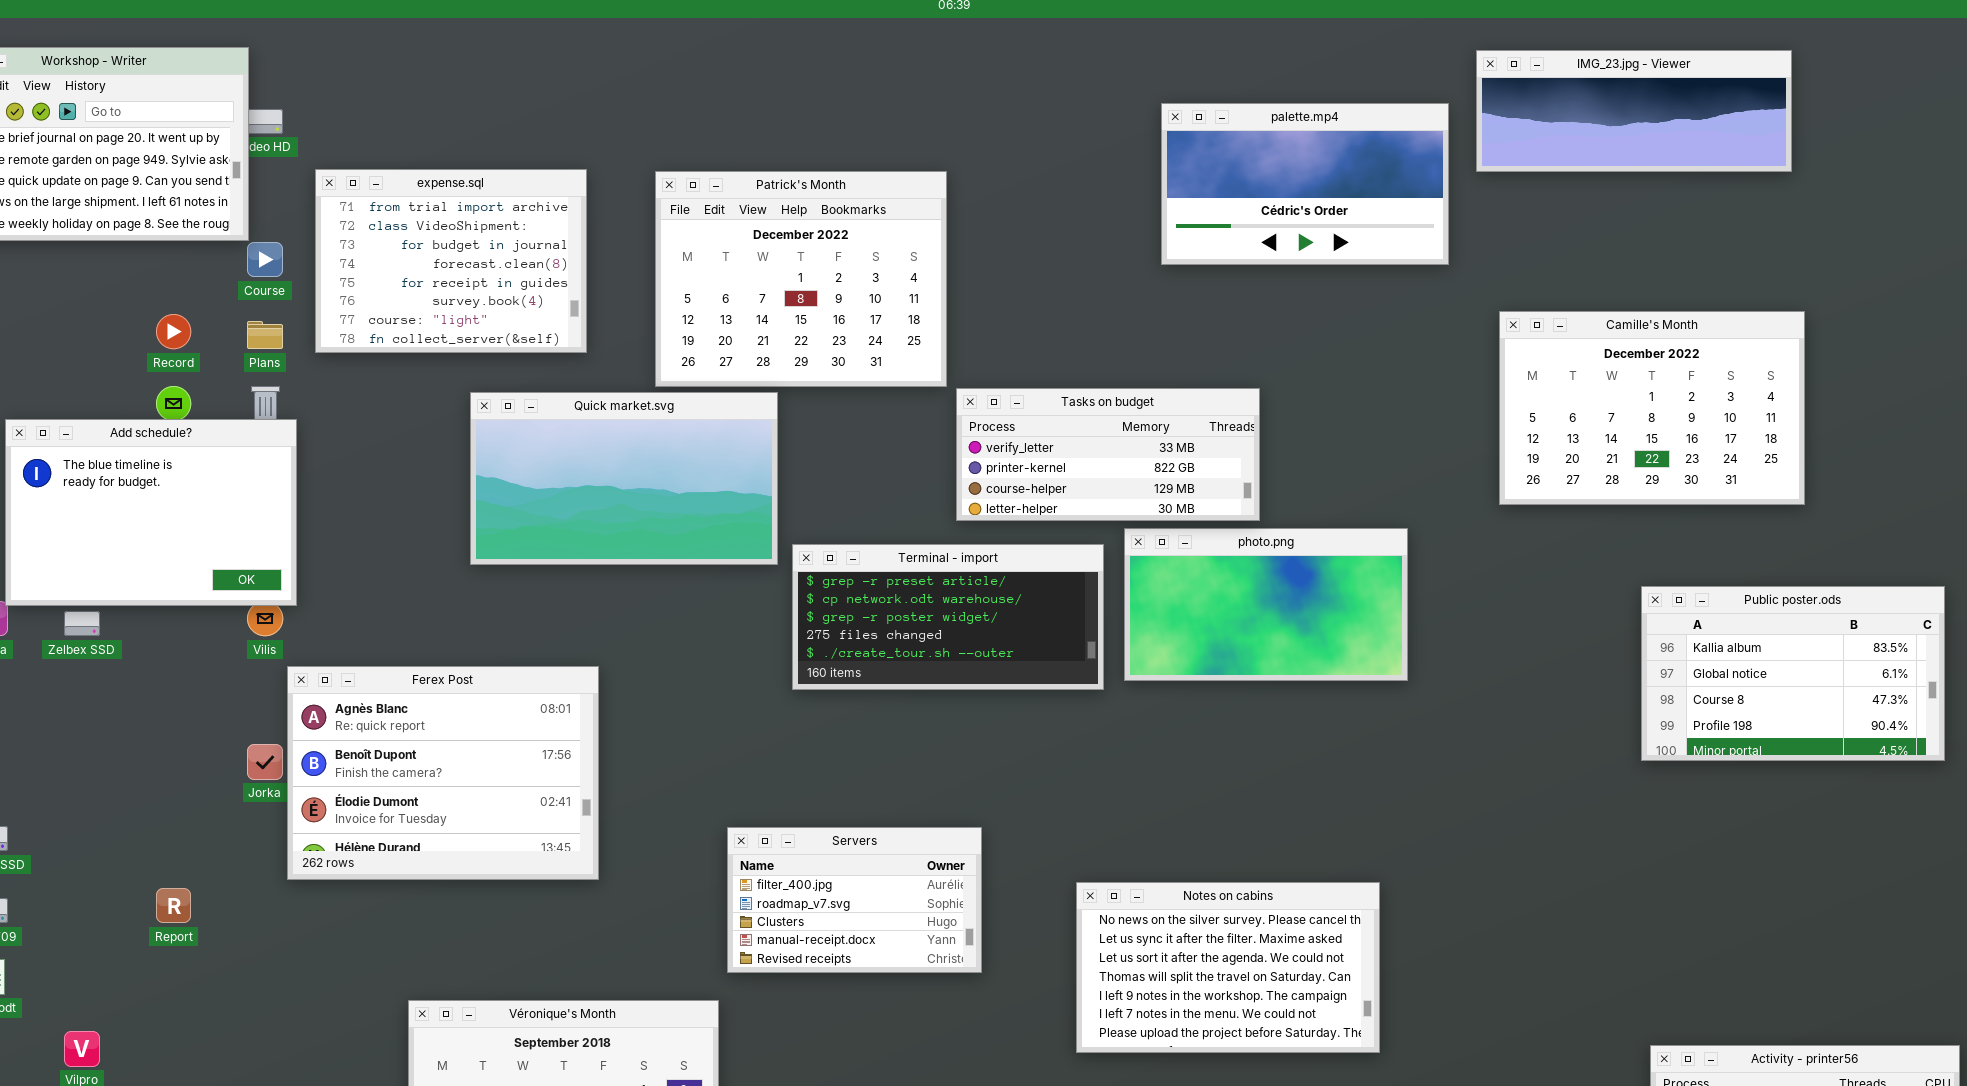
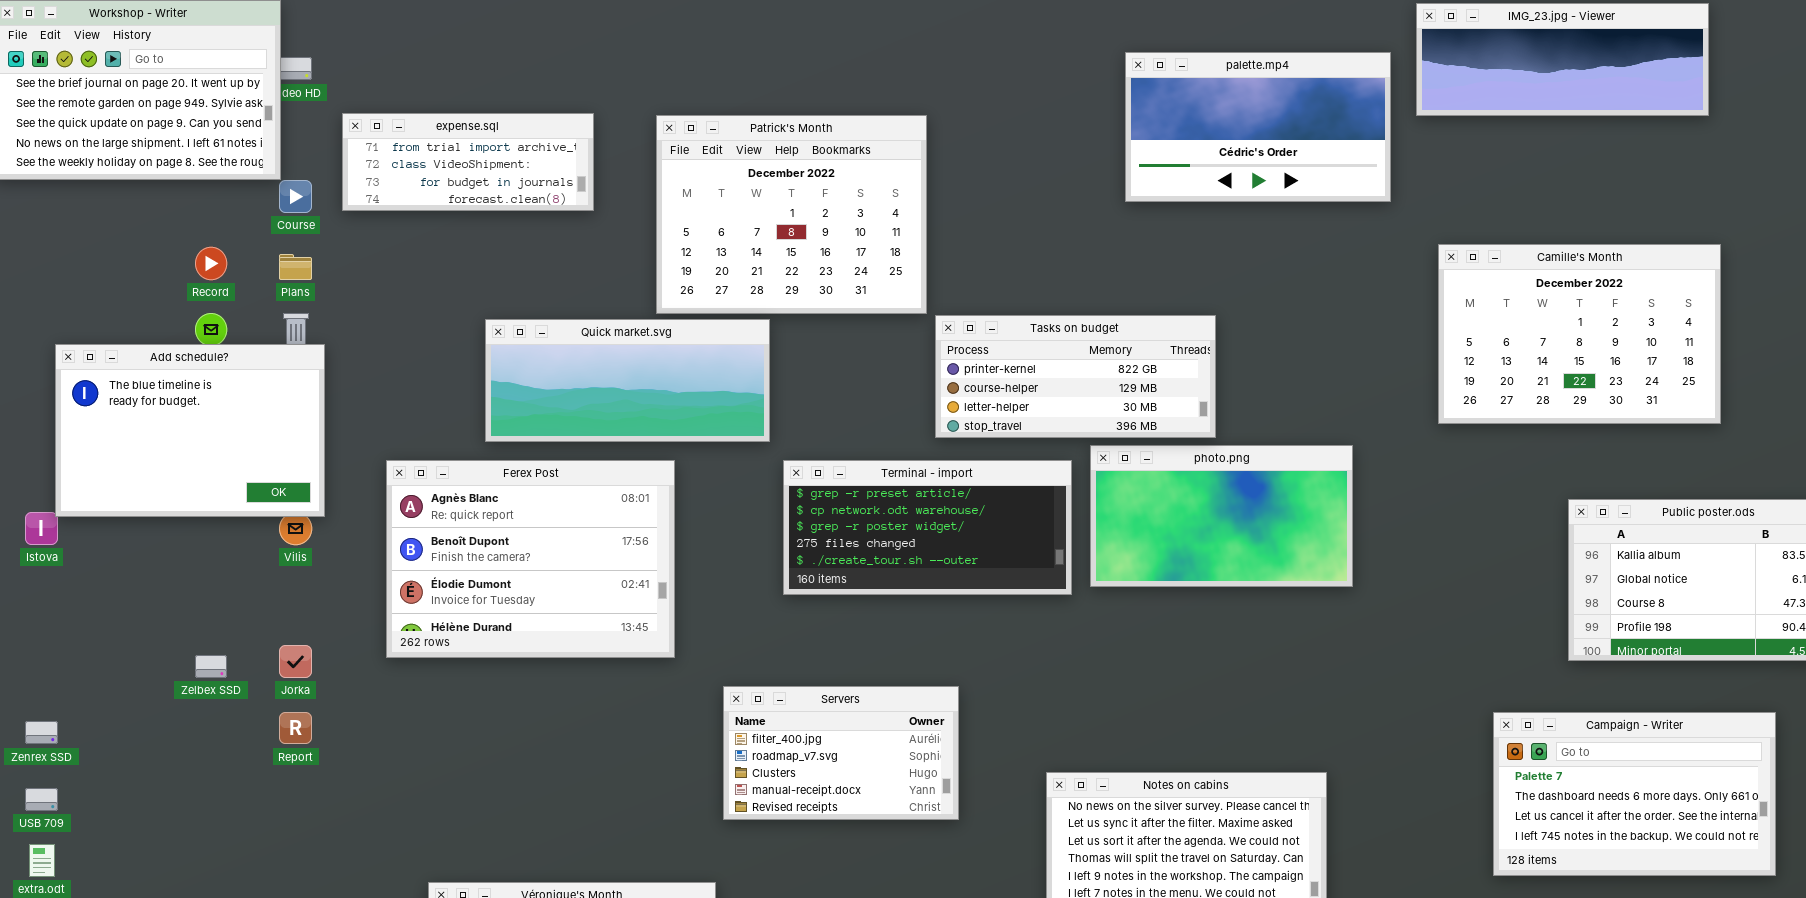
expense.sql: [315,169,587,353] -> [342,113,594,211], resized
Tasks on budget: [956,388,1260,521] -> [935,315,1216,438], scrolled down 1 row
Quick market.svg: [470,392,778,565] -> [485,319,770,442], resized
Zelbex SSD: [64,611,100,636] -> [195,655,227,678], moved
Ferex Post: [287,666,599,880] -> [386,460,675,658], moved
Campaign - Writer: none -> [1493,712,1776,876], opened
Servers: [727,827,982,973] -> [723,686,959,820], moved
Report: [156,888,191,923] -> [279,712,312,744], moved

